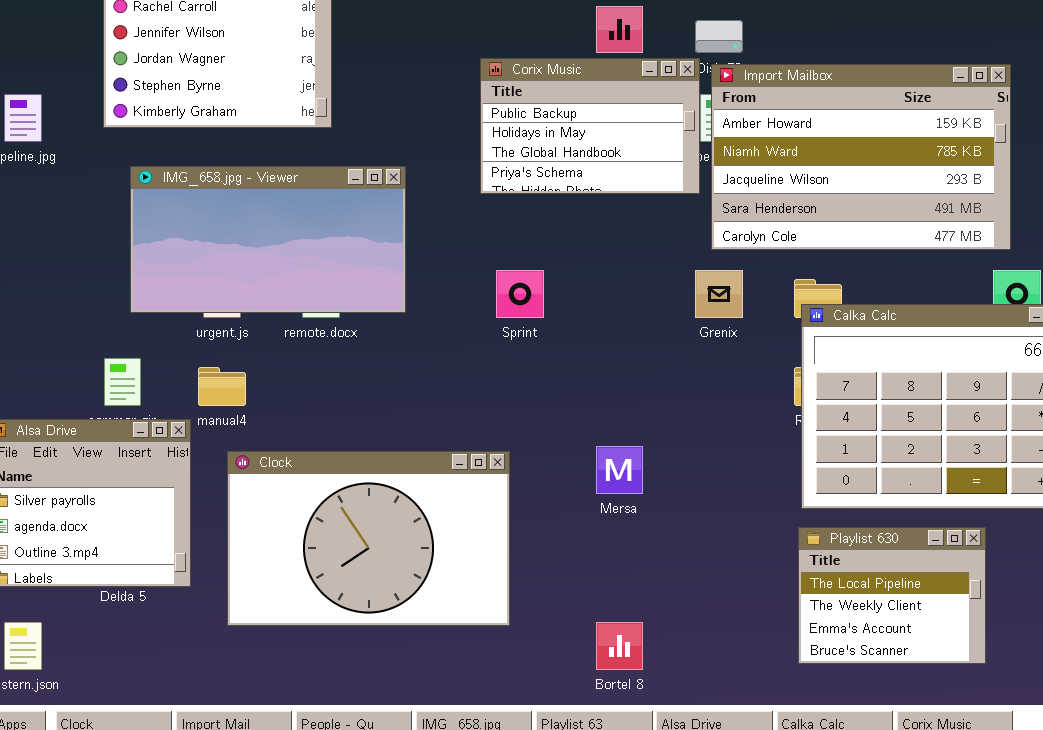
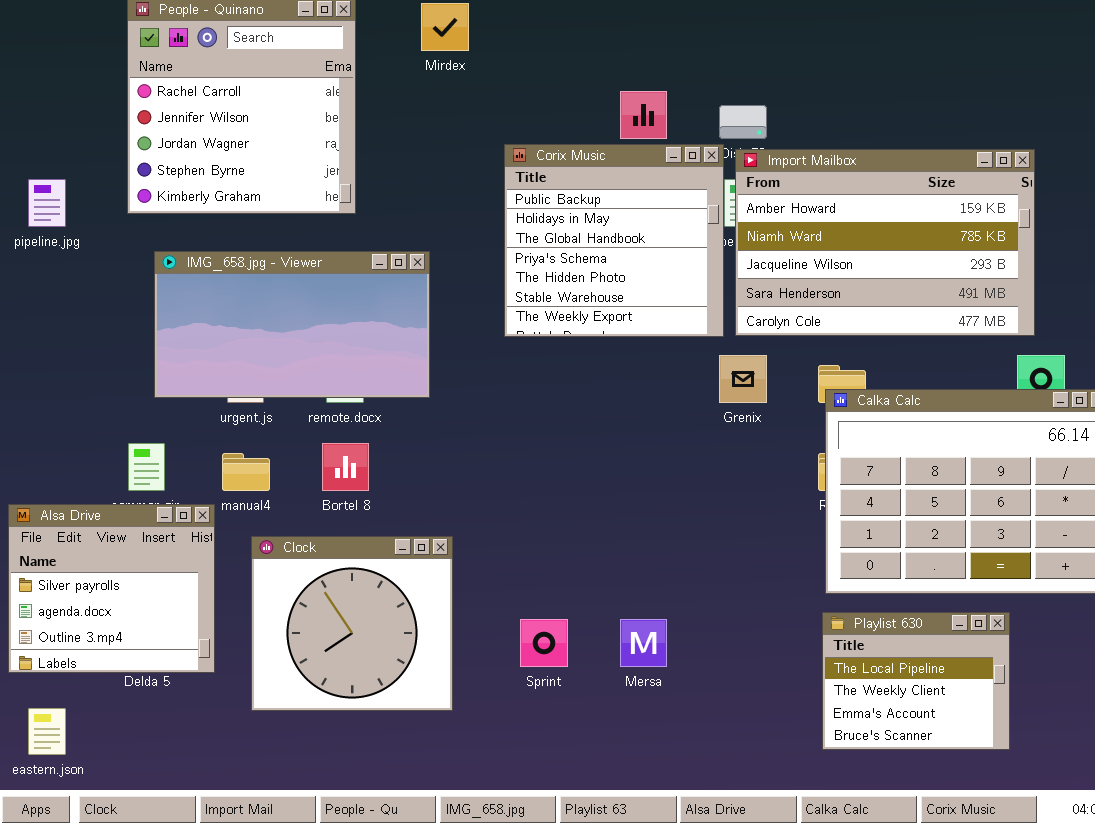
Corix Music: [480,58,700,194] -> [504,144,724,337], resized
Sprint: [496,270,544,318] -> [520,619,568,667], moved
Mersa: [596,446,643,494] -> [620,619,667,667], moved
Clock: [227,451,510,626] -> [251,536,453,711], resized
Bortel 8: [596,622,643,670] -> [322,443,369,491], moved

